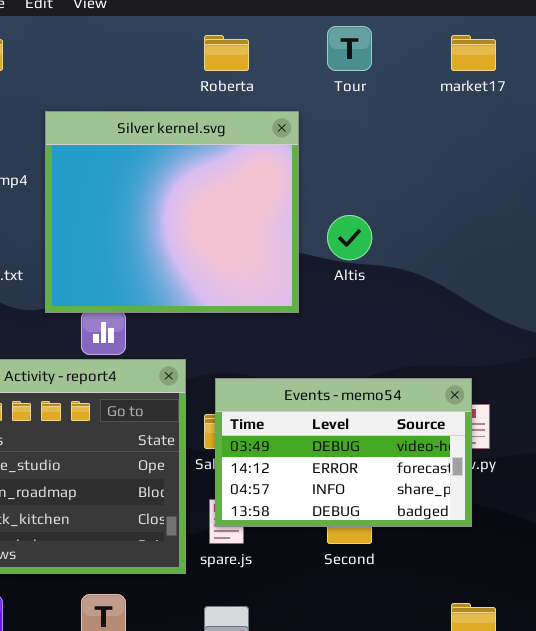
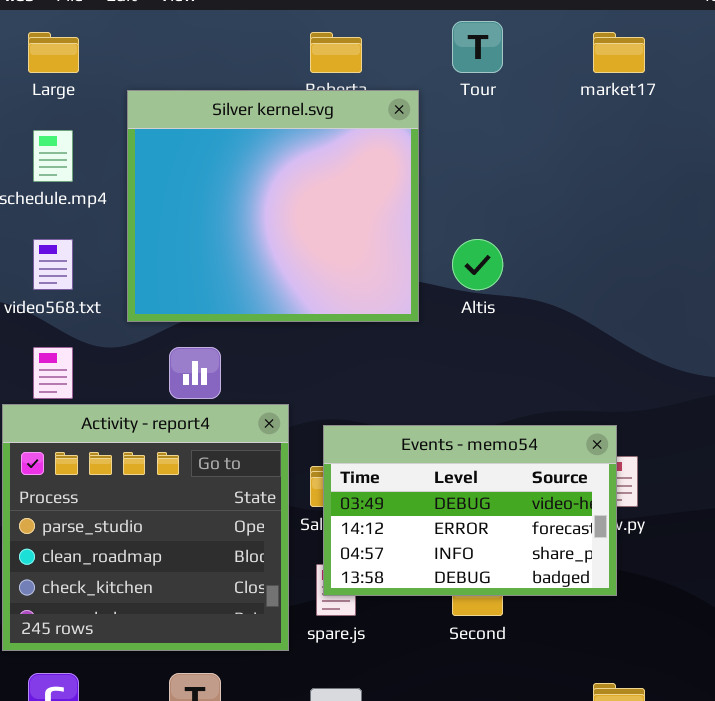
Silver kernel.svg: [45,111,299,313] -> [127,90,419,322], moved

